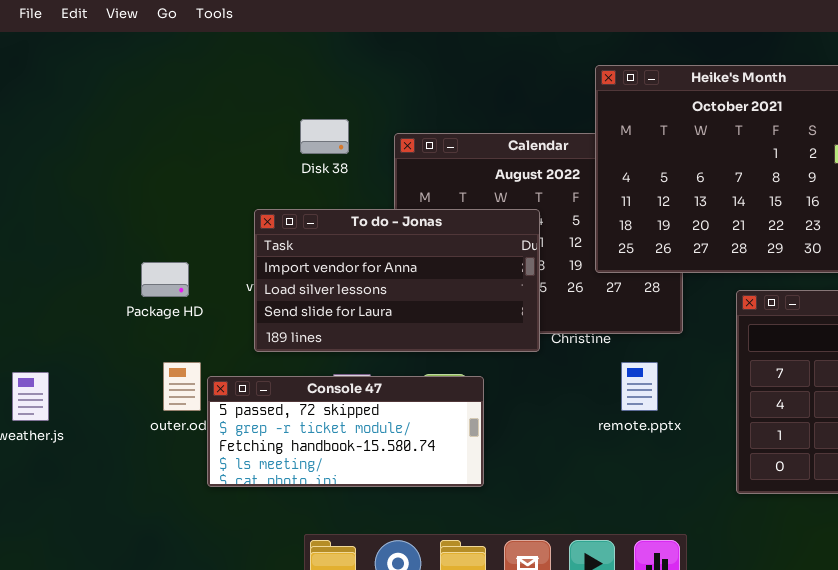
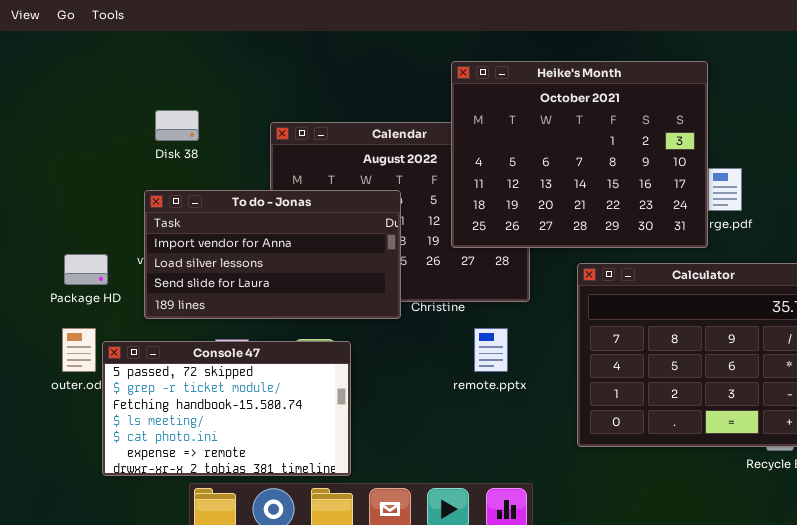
Disk 38: [300,119,349,154] -> [155,110,199,141], moved
Package HD: [141,262,189,297] -> [64,254,108,285], moved
Console 47: [207,376,484,487] -> [102,341,351,476], resized

